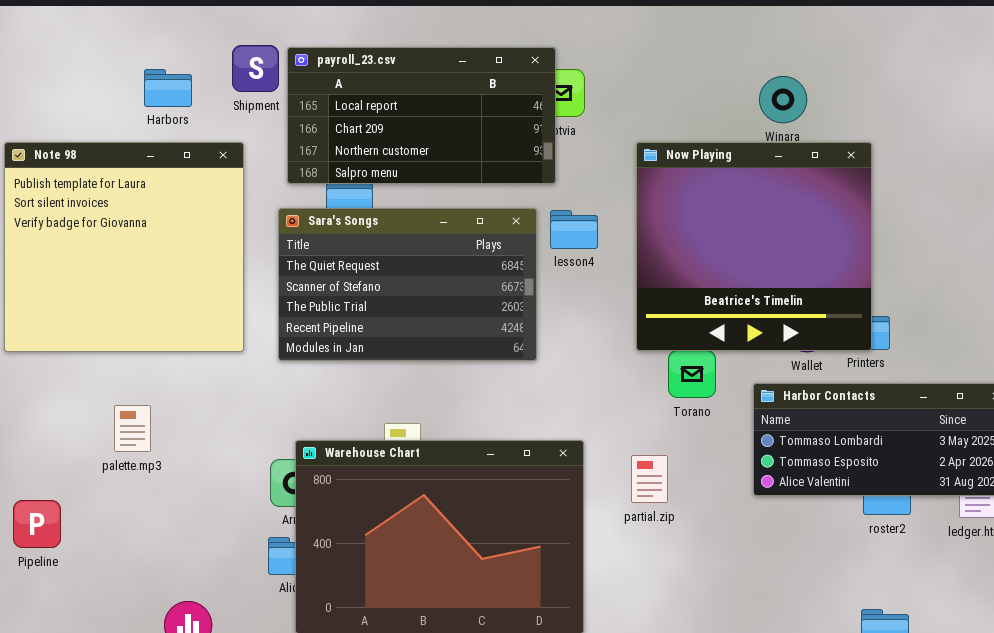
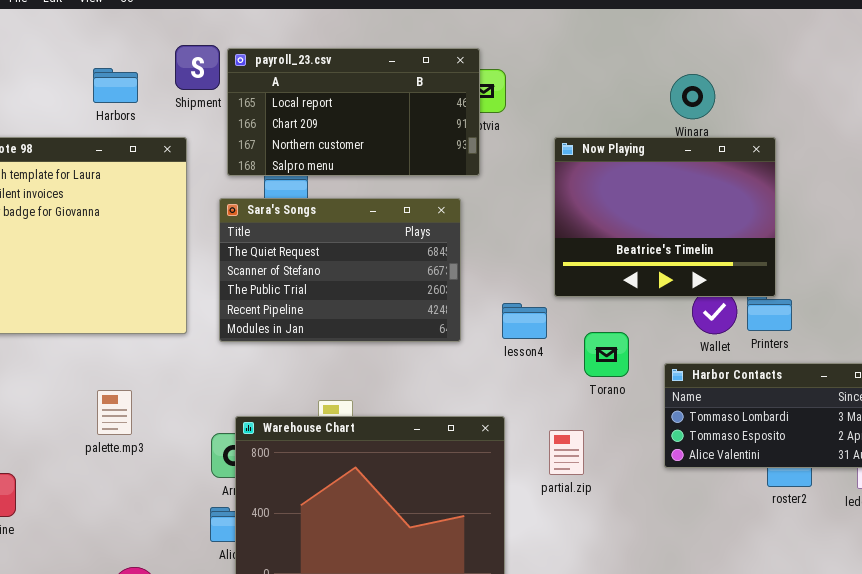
Now Playing: [636,142,872,351] -> [554,137,776,297], resized
lesson4: [550,210,598,249] -> [502,303,547,339], moved
palette.mp3: [114,405,151,452] -> [97,390,132,435], moved

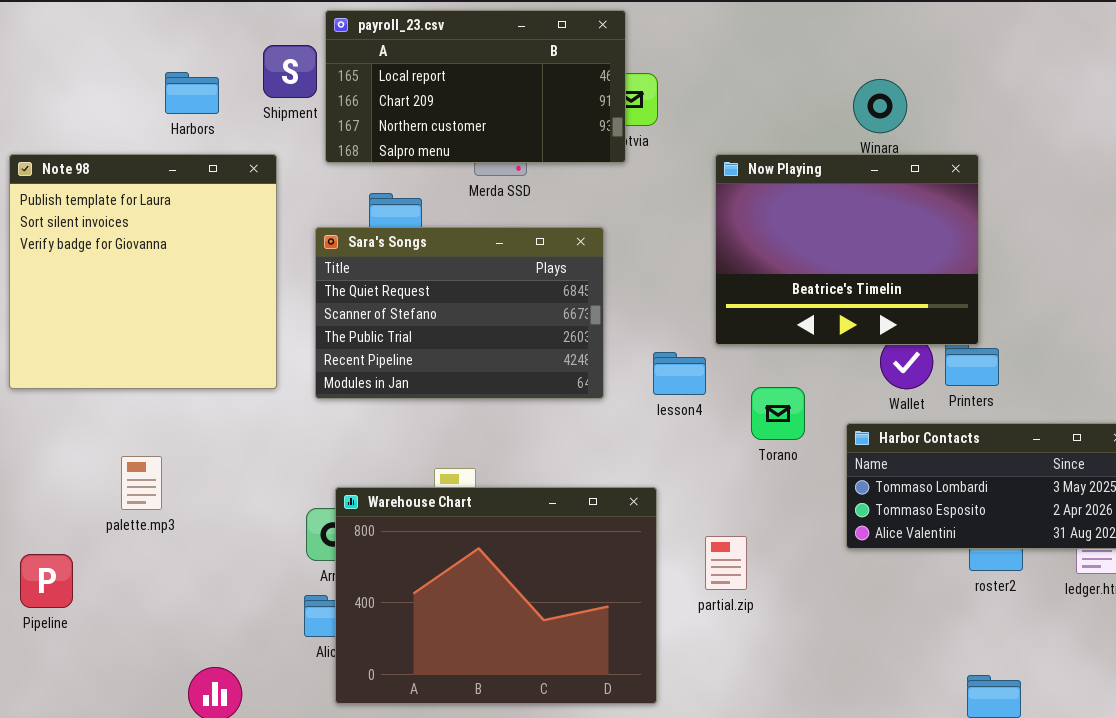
payroll_23.csv: [227,48,480,176] -> [325,10,626,163], moved
palette.mp3: [97,390,132,435] -> [121,456,162,510], moved
partial.zip: [549,430,584,475] -> [705,536,747,590], moved

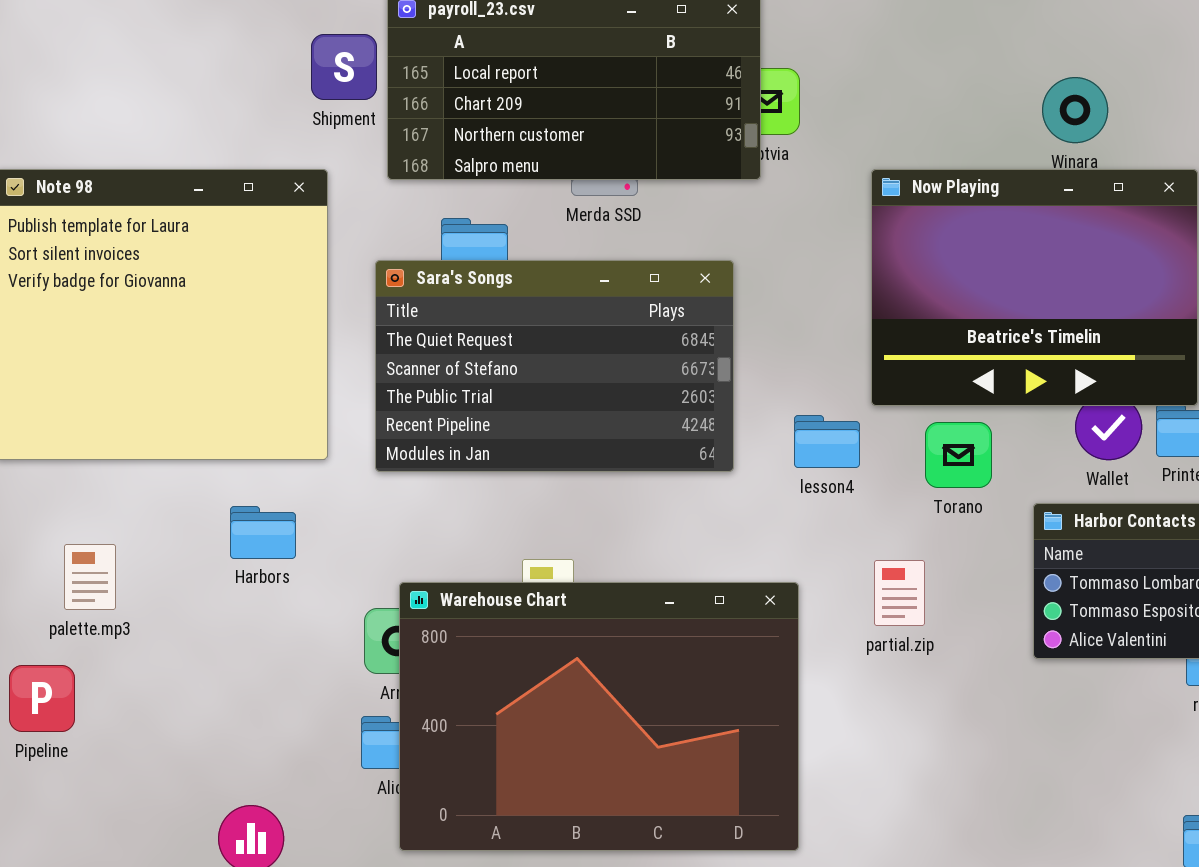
Harbors: [165,72,219,114] -> [230,506,296,559], moved
Torano: [751,387,805,440] -> [925,422,992,488], moved
palette.mp3: [121,456,162,510] -> [64,544,116,610], moved
partial.zip: [705,536,747,590] -> [874,560,925,626], moved

